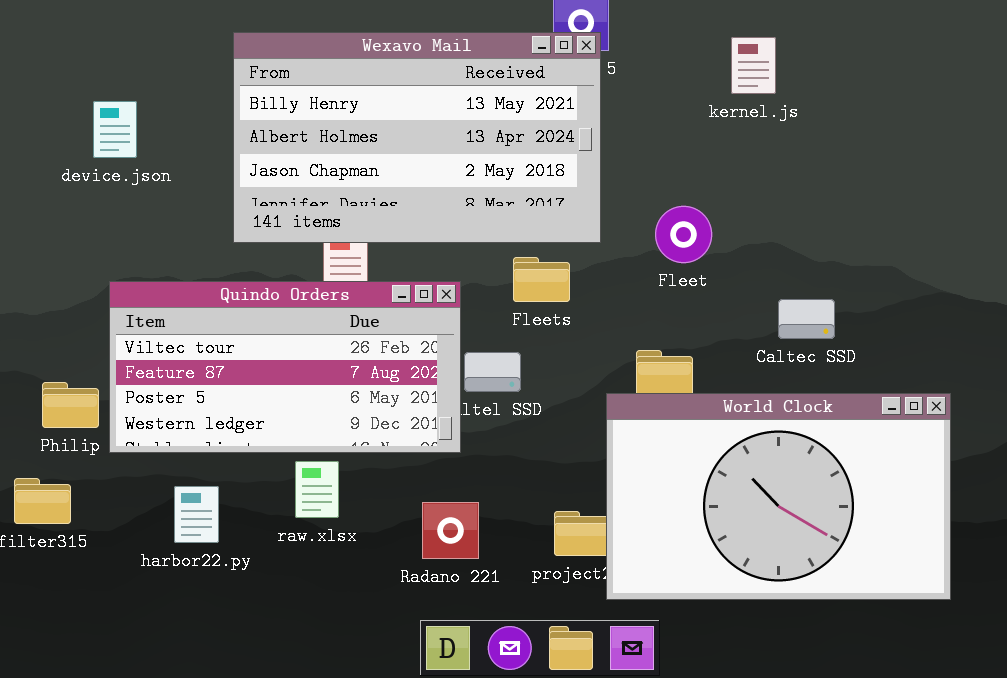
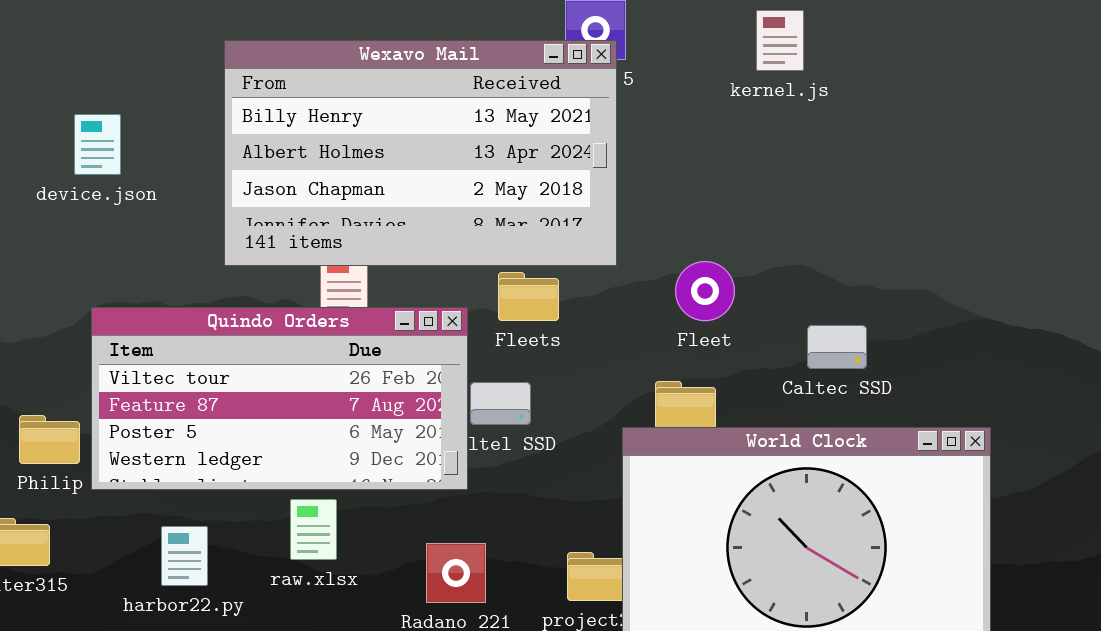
kernel.js: [731,37,776,94] -> [756,10,804,71], moved
Fleet: [655,206,712,263] -> [675,261,735,321], moved
Fleets: [513,257,570,302] -> [498,272,559,321], moved

